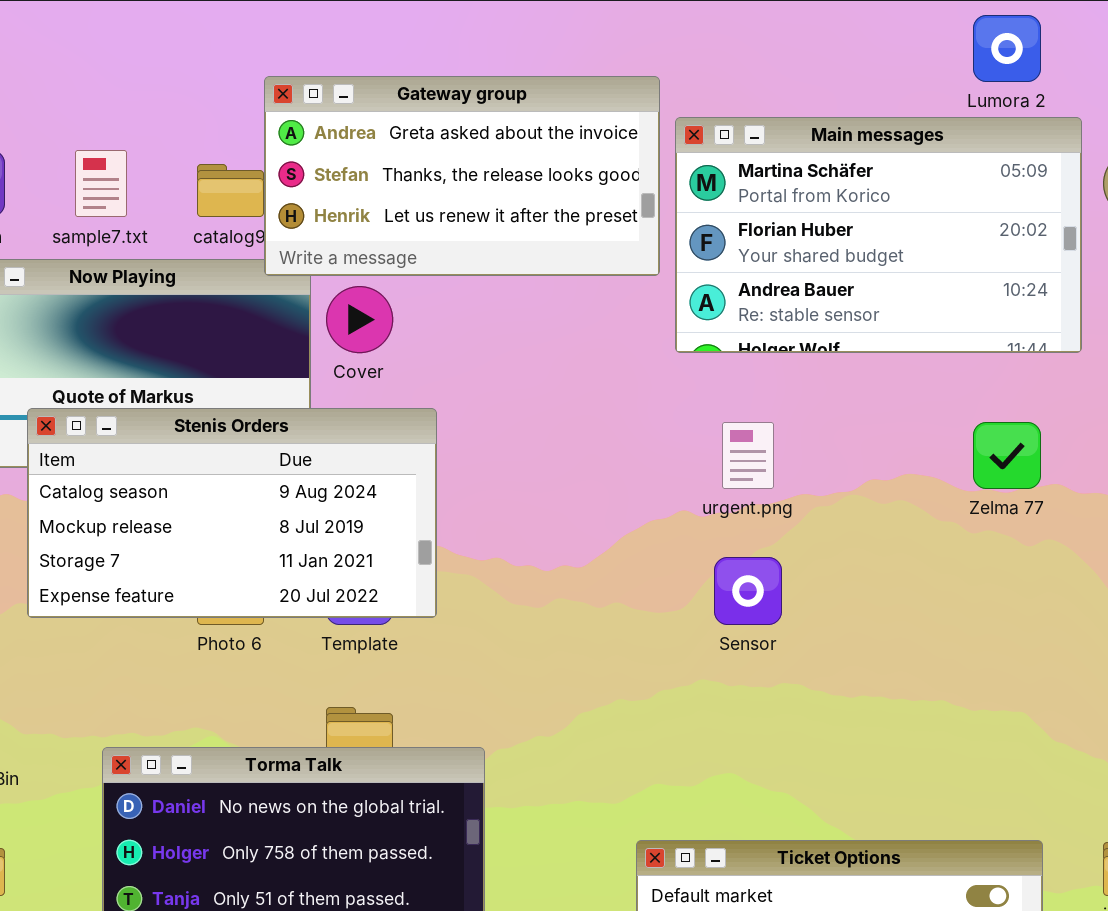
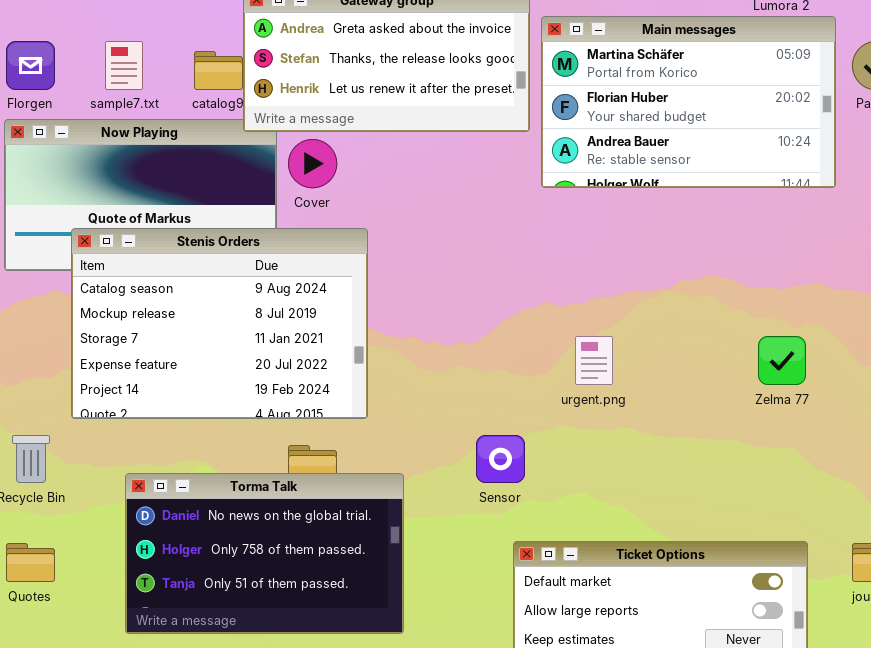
Stenis Orders: [27,408,437,618] -> [71,228,368,419], resized
urgent.png: [722,422,774,489] -> [575,336,613,385], moved
Zelma 77: [973,422,1041,489] -> [758,336,806,385], moved
Sensor: [714,557,782,625] -> [476,435,525,483], moved

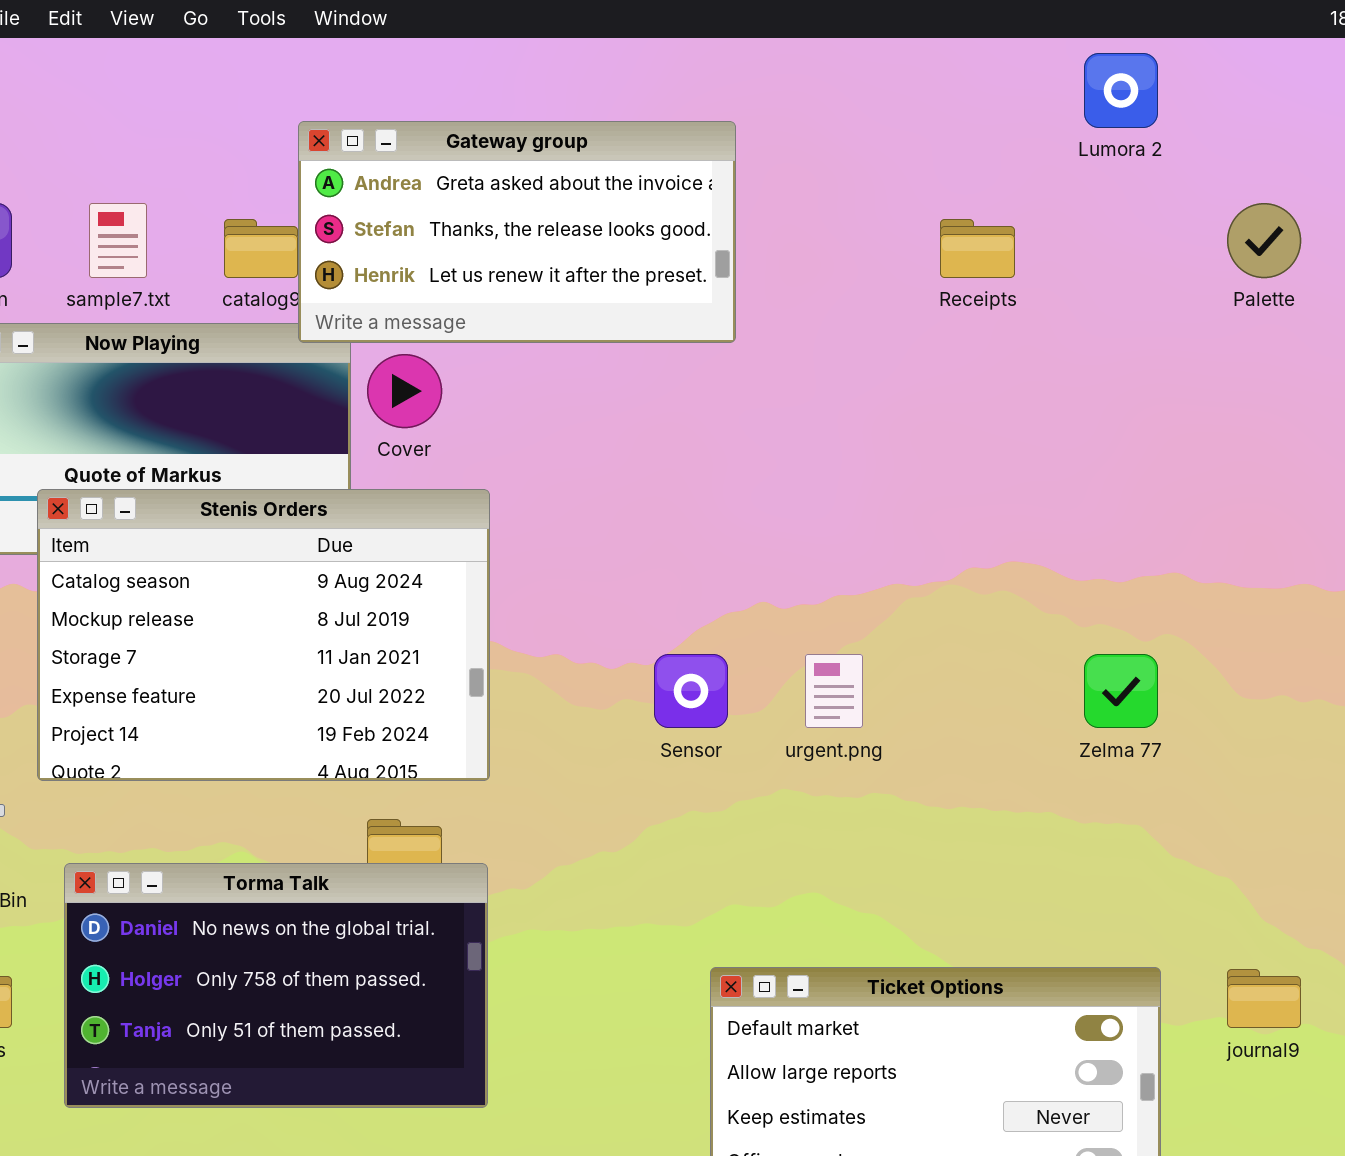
Main messages: [541,16,836,188] -> none, closed
Sensor: [476,435,525,483] -> [654,654,728,728], moved
Torma Talk: [125,473,404,634] -> [64,863,488,1108], moved

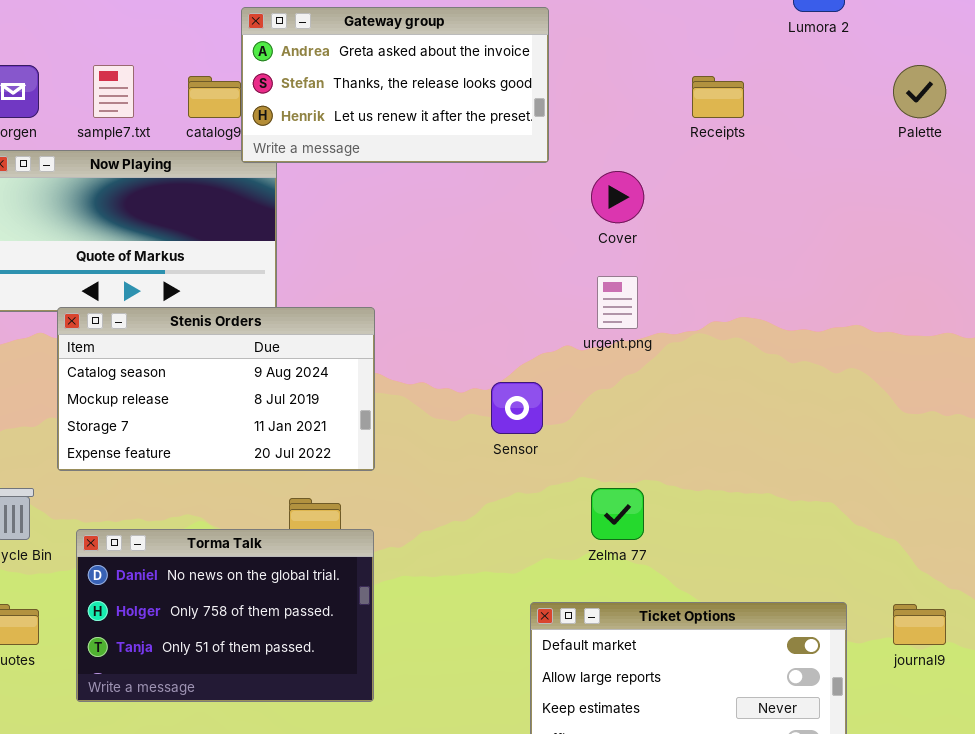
Cover: [367,354,442,428] -> [591,171,644,223], moved
Stenis Orders: [37,489,490,781] -> [57,307,375,471], resized
urgent.png: [805,654,863,728] -> [597,276,638,329], moved
Zelma 77: [1084,654,1158,728] -> [591,488,644,540], moved

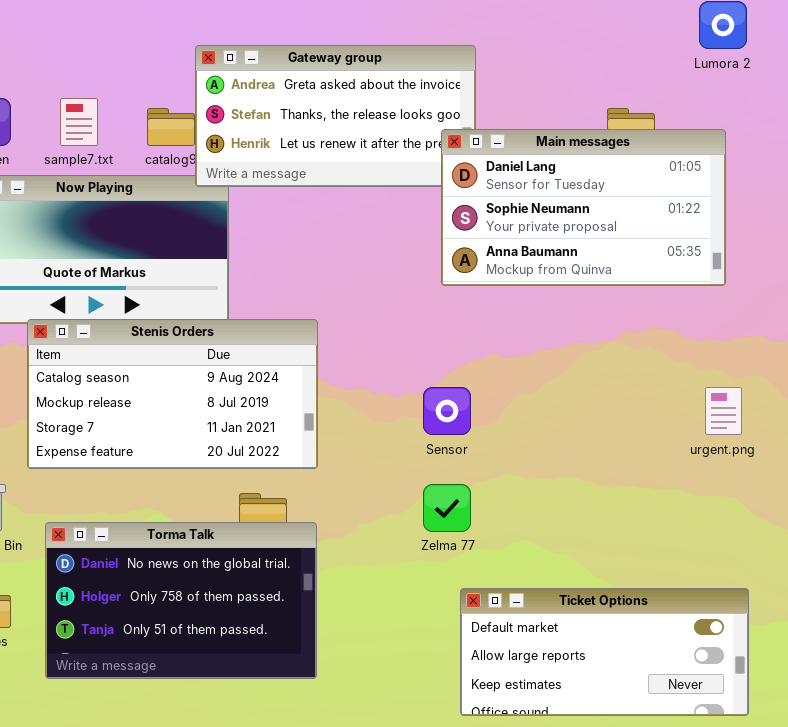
Main messages: none -> [441,129,726,286], opened
urgent.png: [597,276,638,329] -> [705,387,742,435], moved
Zelma 77: [591,488,644,540] -> [423,484,471,532], moved

